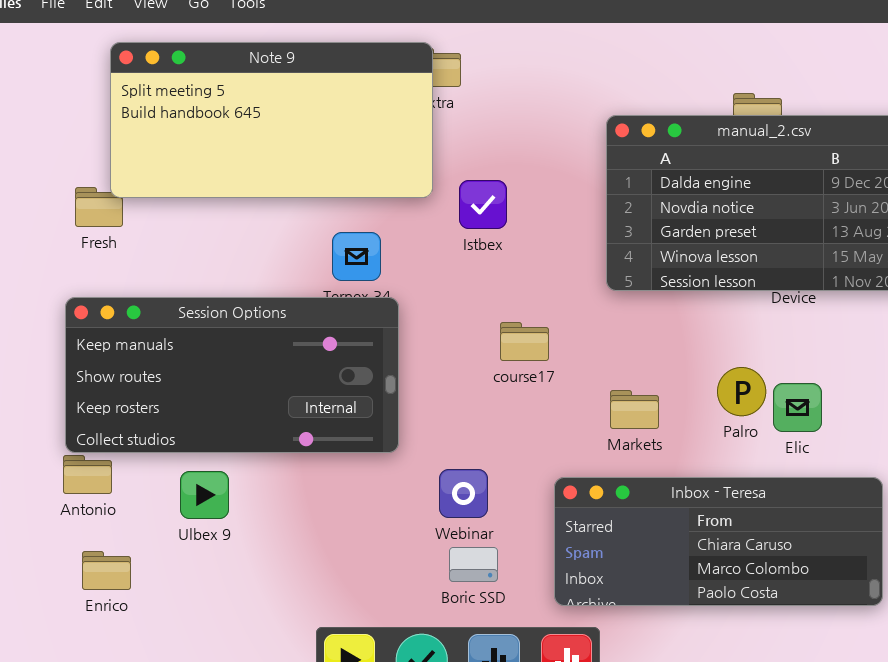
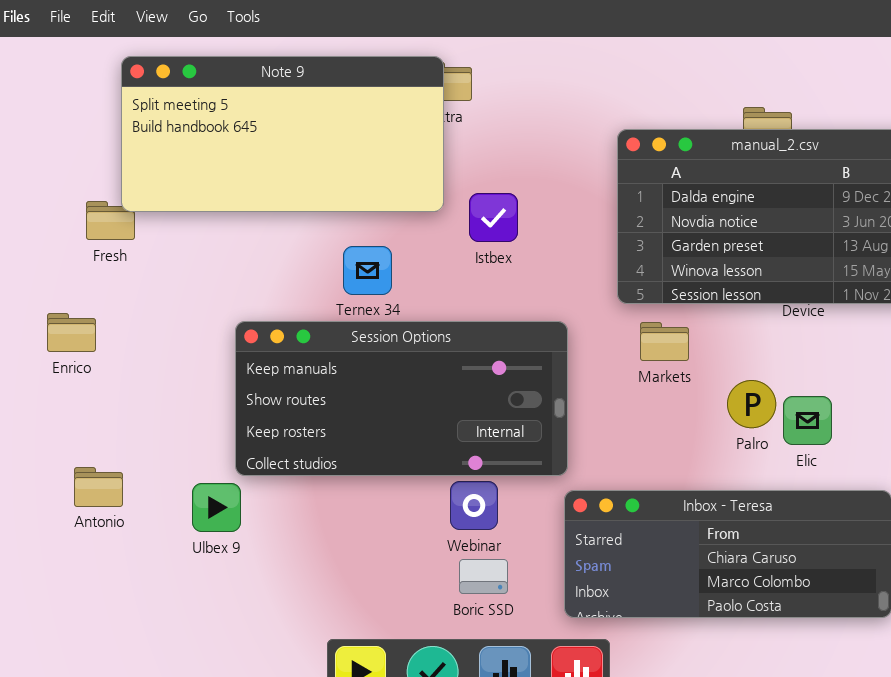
Session Options: [65,297,399,453] -> [235,321,568,476], moved
Markets: [610,390,659,429] -> [640,322,689,361], moved
Enrico: [82,551,131,590] -> [47,313,96,352], moved

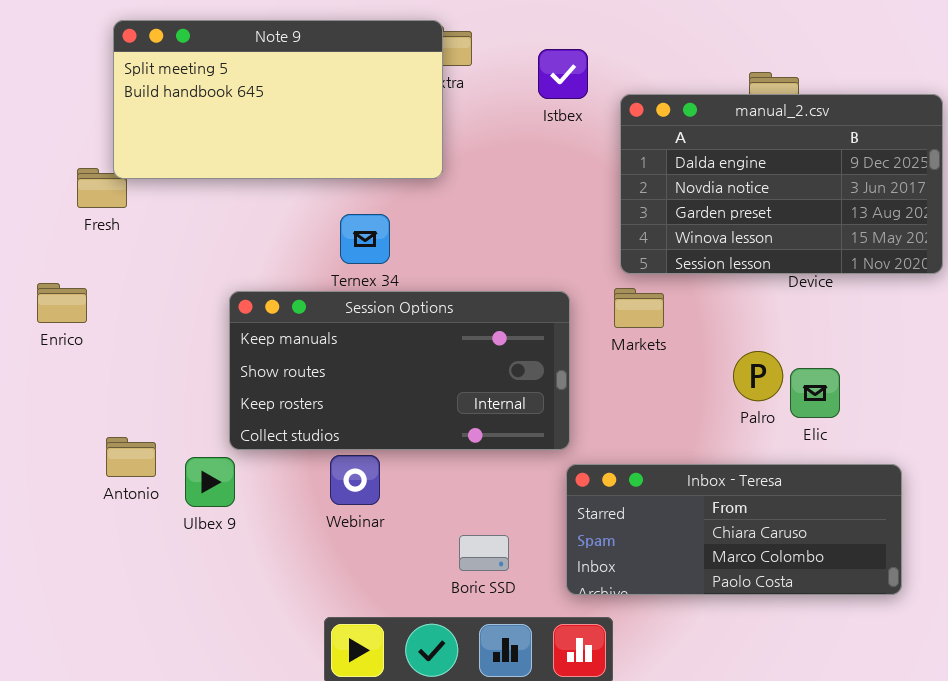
Istbex: [469,193,518,242] -> [538,49,588,99], moved
Markets: [640,322,689,361] -> [614,288,664,328], moved
Antonio: [74,467,123,507] -> [106,437,156,477], moved
Webinar: [450,481,498,530] -> [330,455,380,505], moved

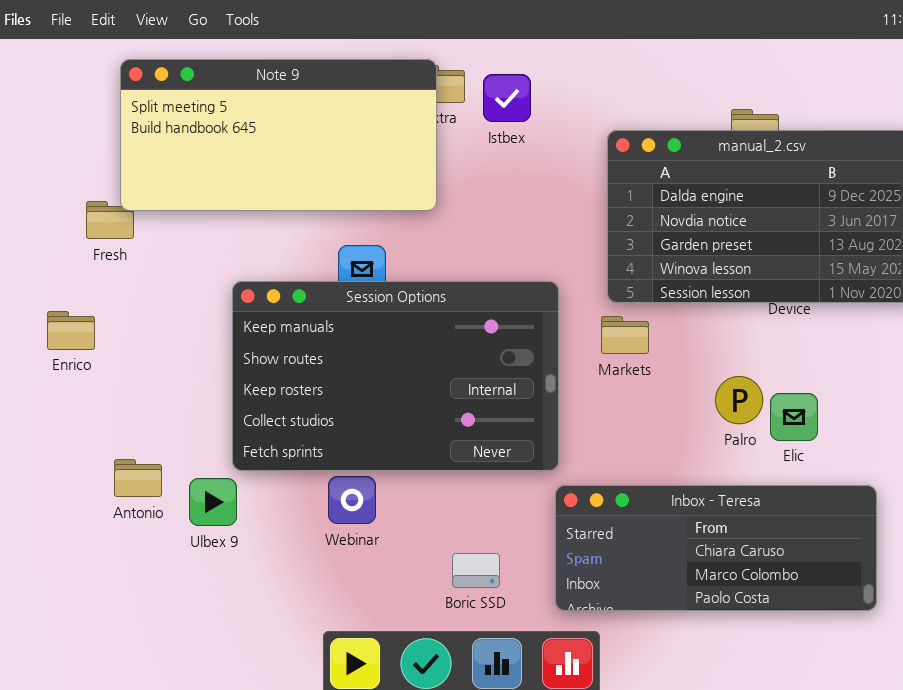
Istbex: [538,49,588,99] -> [483,74,531,122], moved
Session Options: [229,291,570,450] -> [232,281,559,471], resized

